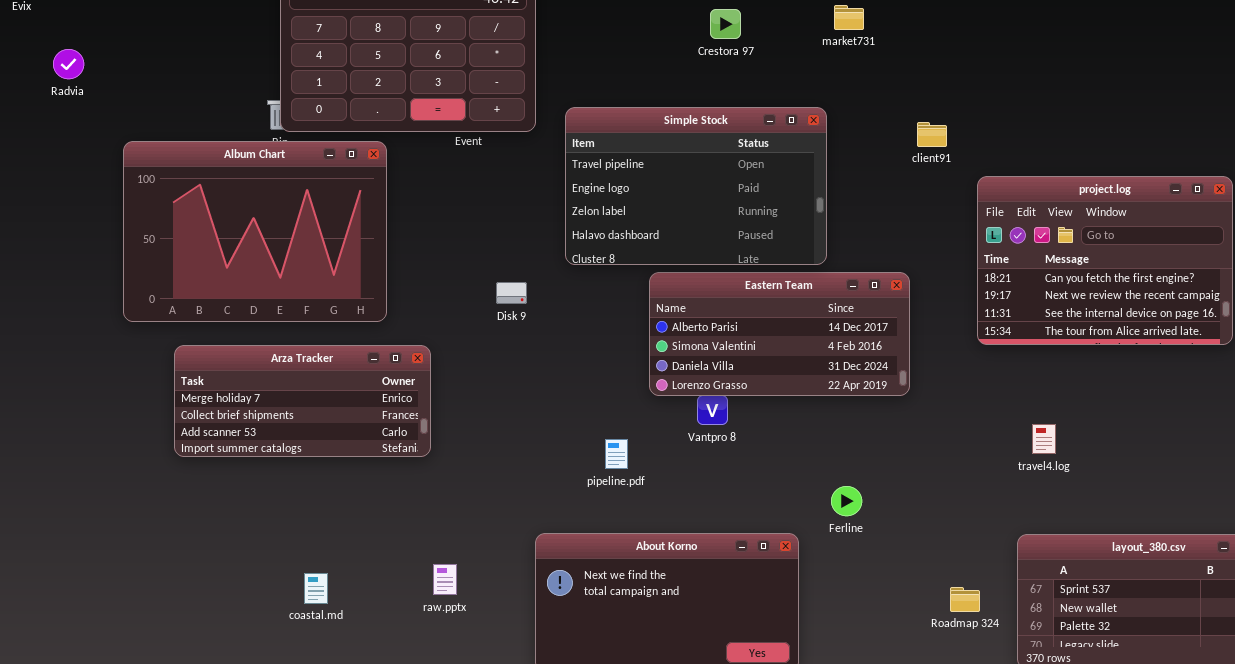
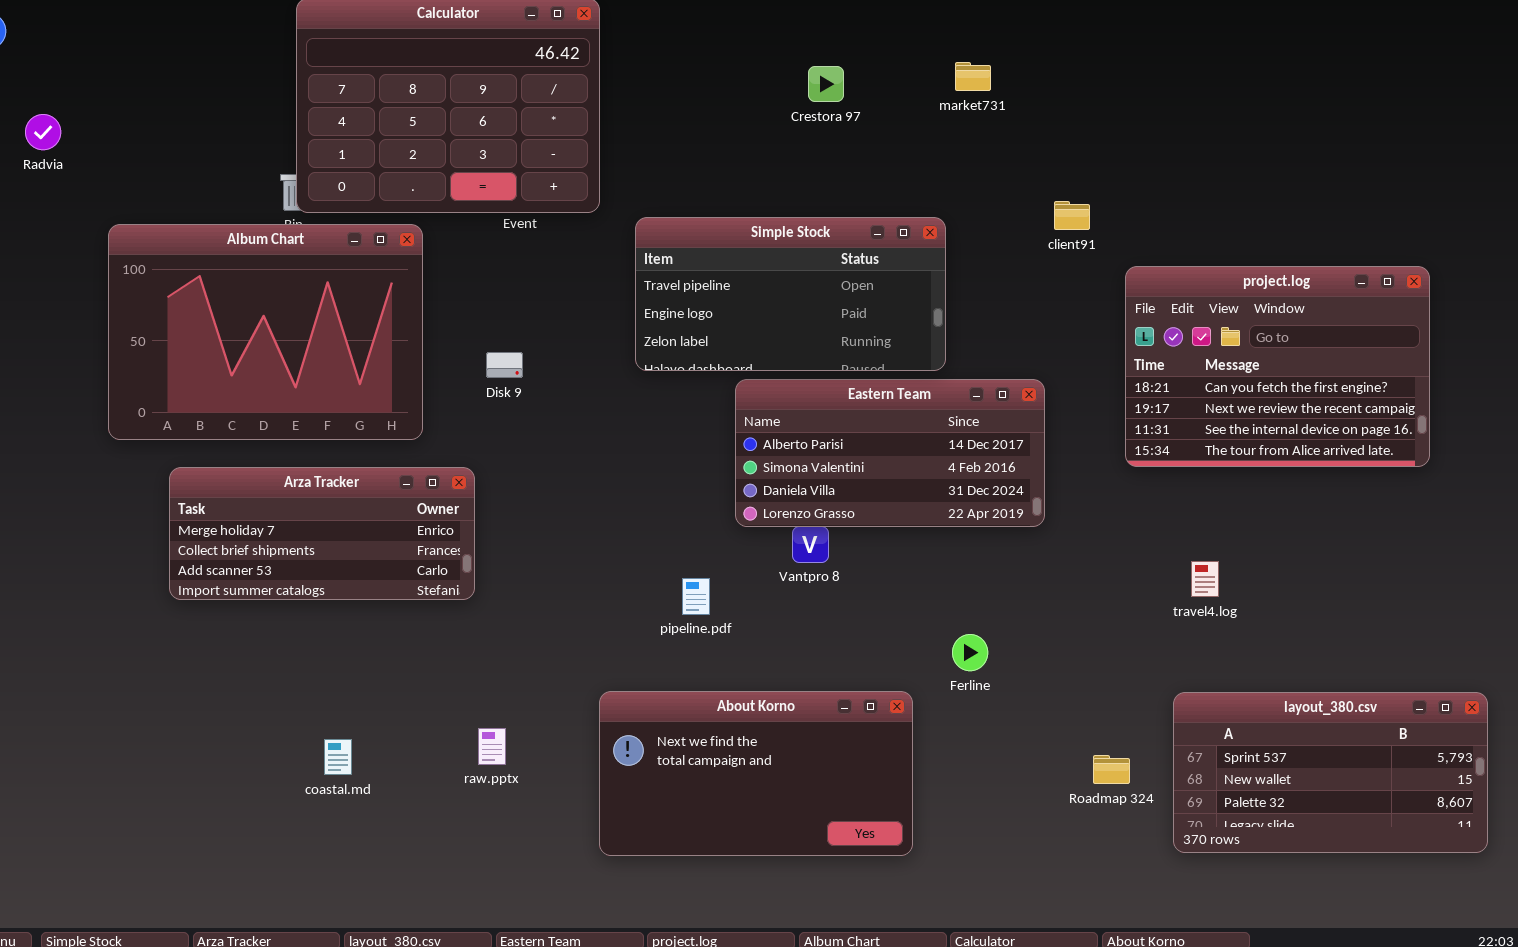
Simple Stock: [565,107,827,265] -> [635,217,946,371], resized
Disk 9: [496,282,527,304] -> [486,352,523,378], moved

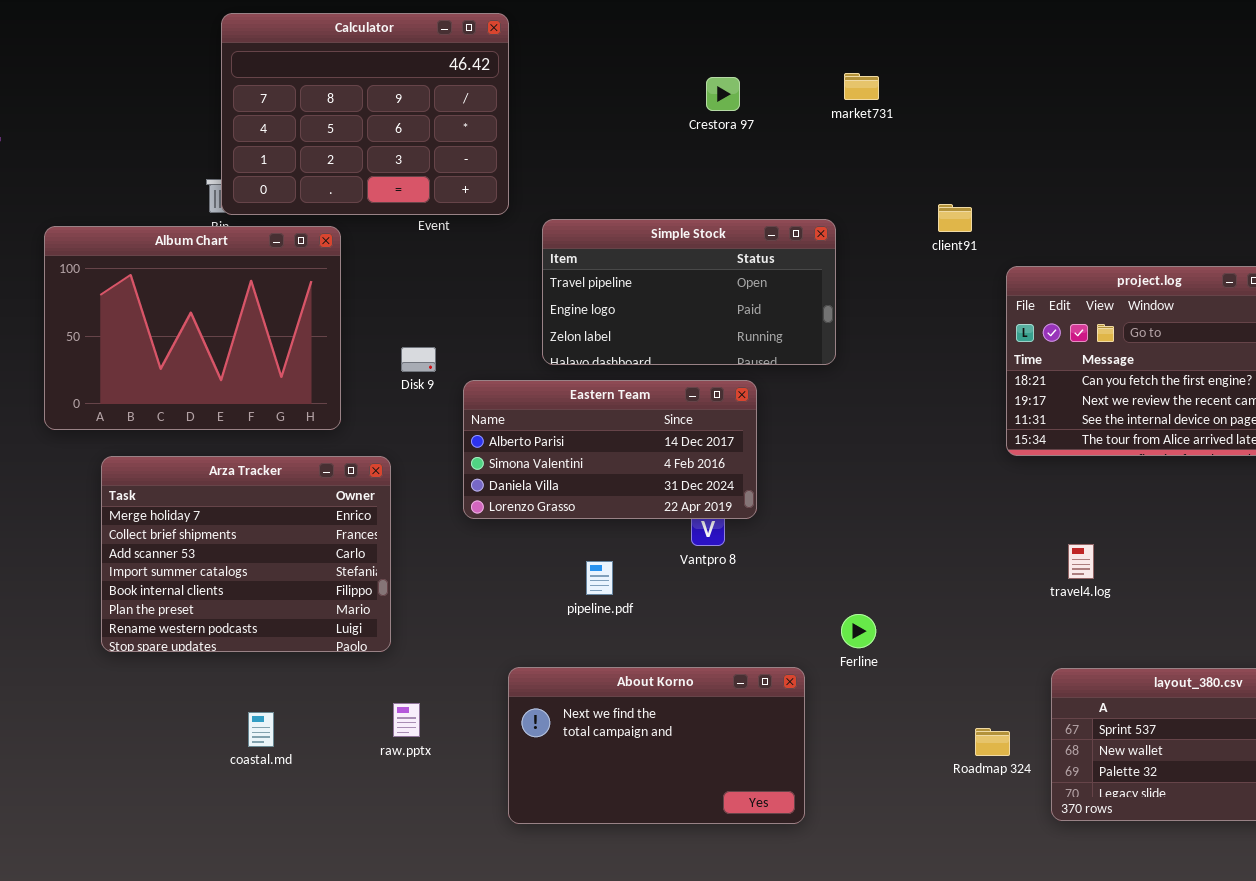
Eastern Team: [735,379,1045,527] -> [463,380,757,519], moved
Arza Tracker: [169,467,475,600] -> [101,456,391,652], resized

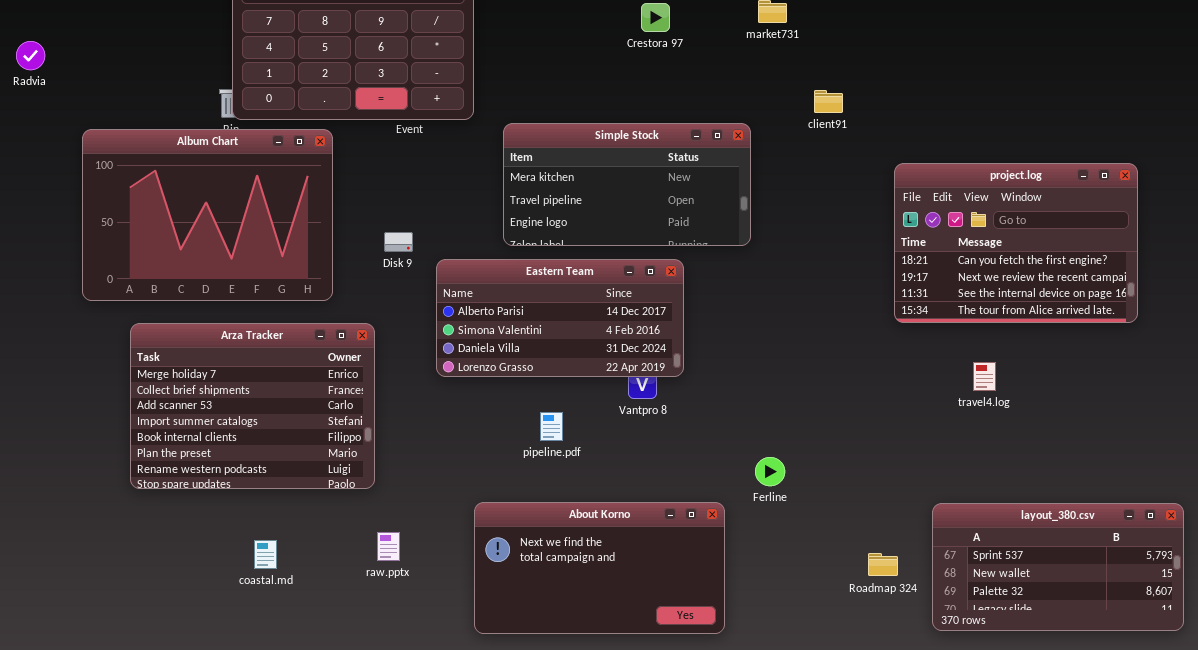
client91: [938,204,972,232] -> [814,90,843,113], moved
Simple Stock: [542,219,836,365] -> [503,123,751,246], scrolled up 1 row
travel4.log: [1068,544,1094,579] -> [973,362,996,391], moved

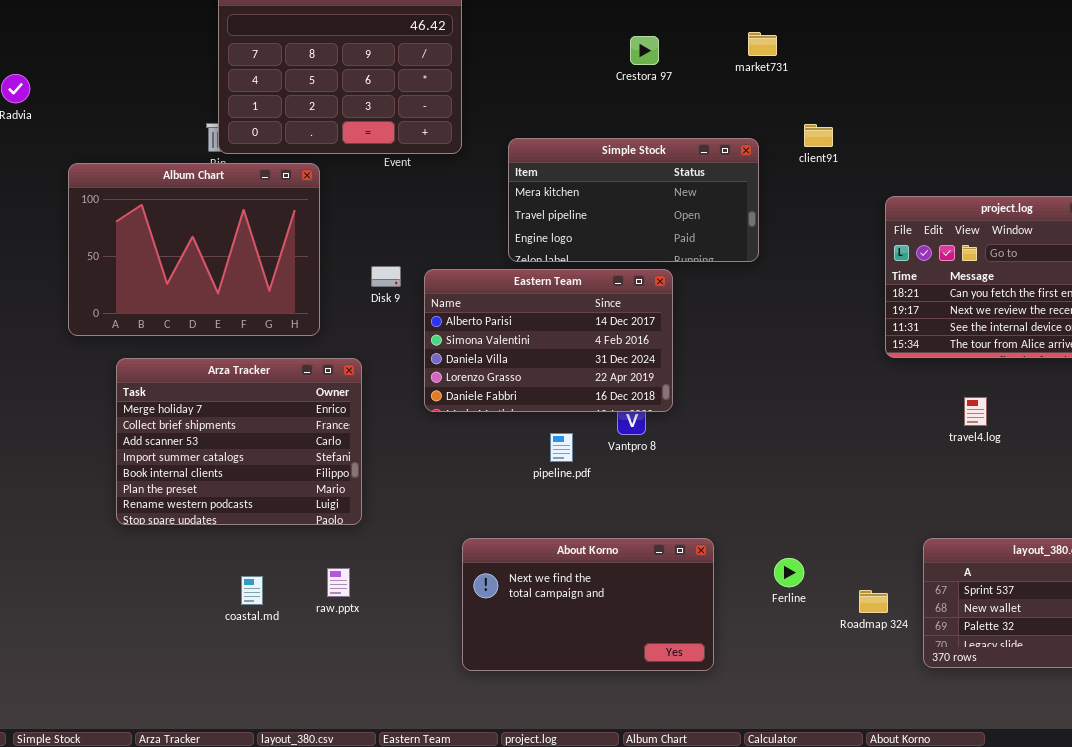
Simple Stock: [503,123,751,246] -> [508,138,759,262], moved
Eastern Team: [436,259,684,377] -> [424,269,673,412], resized
pipeline.pdf: [540,412,563,441] -> [550,433,573,462], moved
Ferline: [755,457,785,486] -> [774,558,804,587], moved
raw.pptx: [377,532,400,561] -> [327,568,350,597], moved

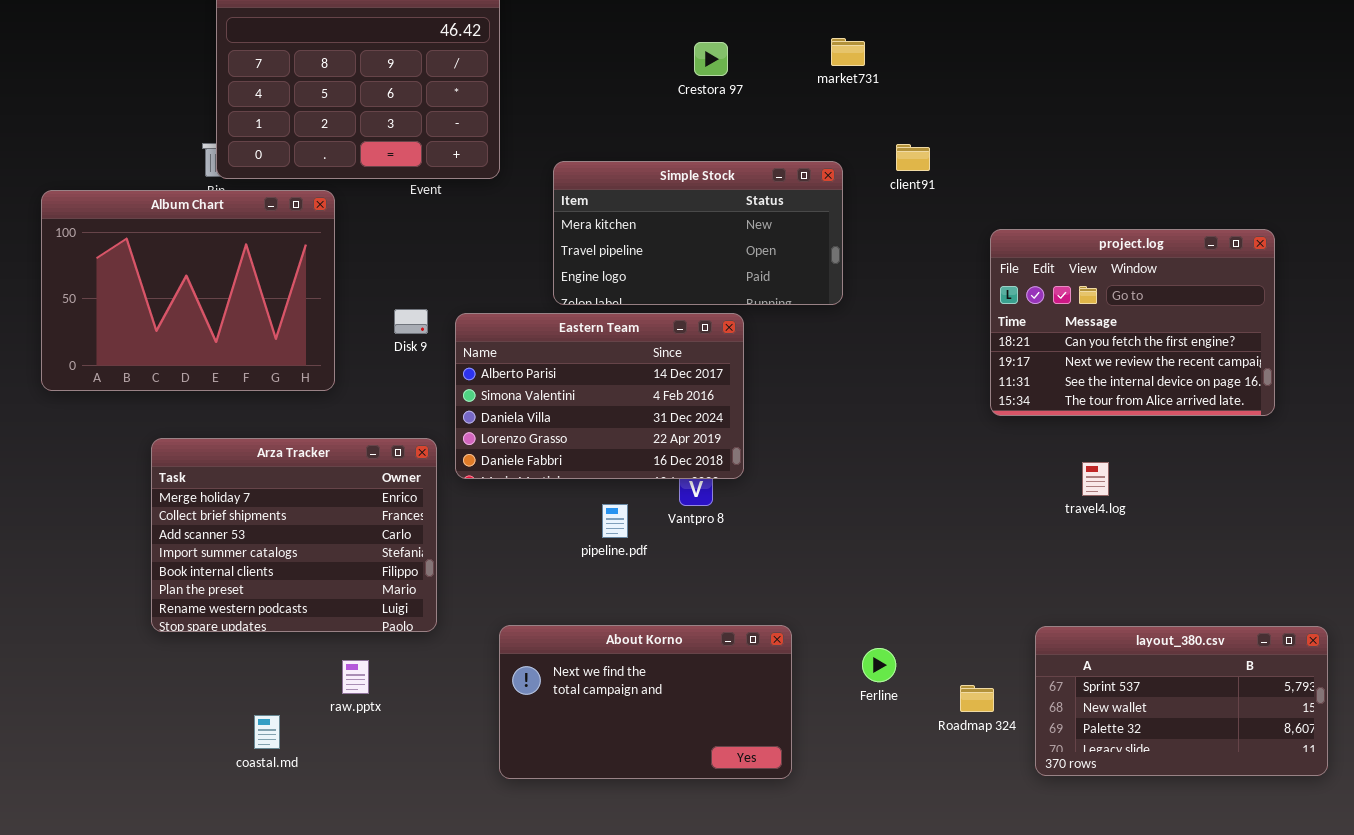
Arza Tracker: [116,358,362,525] -> [151,438,437,632], moved
coastal.md: [241,576,263,605] -> [254,715,280,749], moved

